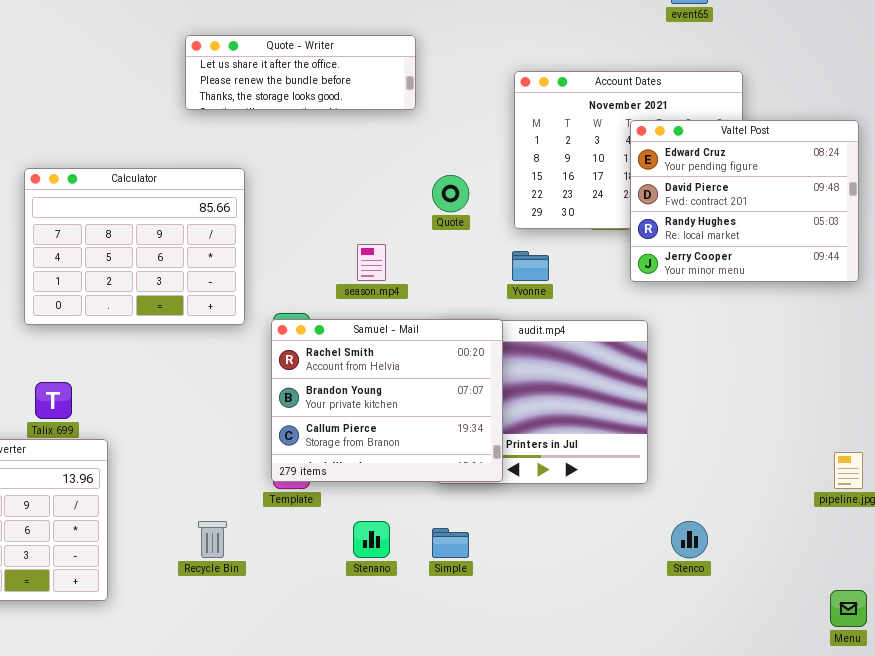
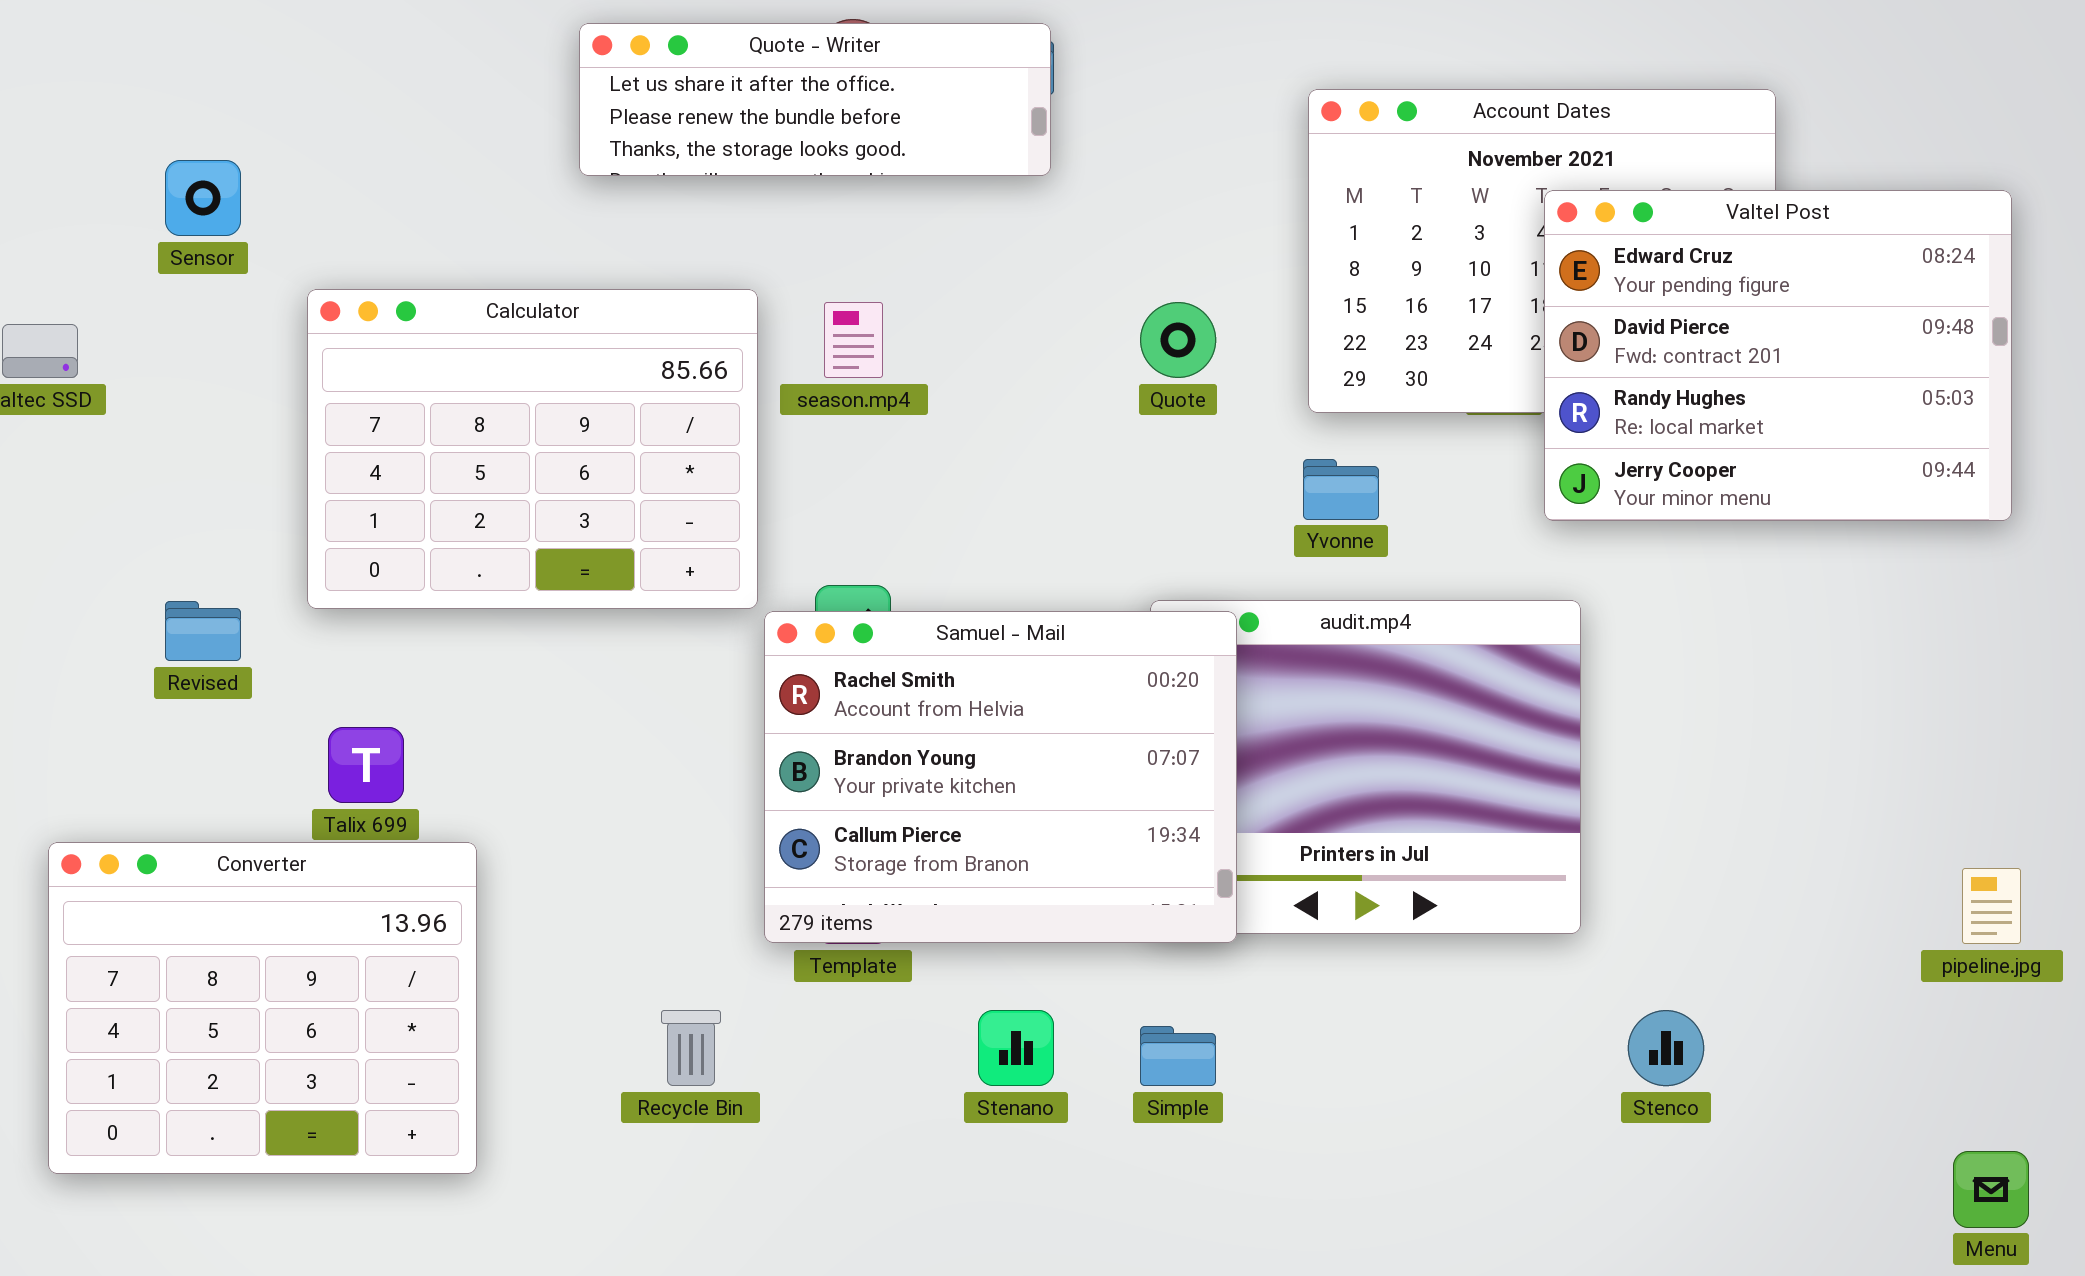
Quote - Writer: [185,35,416,110] -> [579,23,1051,176], moved
season.mp4: [357,244,386,281] -> [824,302,883,378], moved
Samuel - Mail: [271,319,503,482] -> [764,611,1237,943], moved

